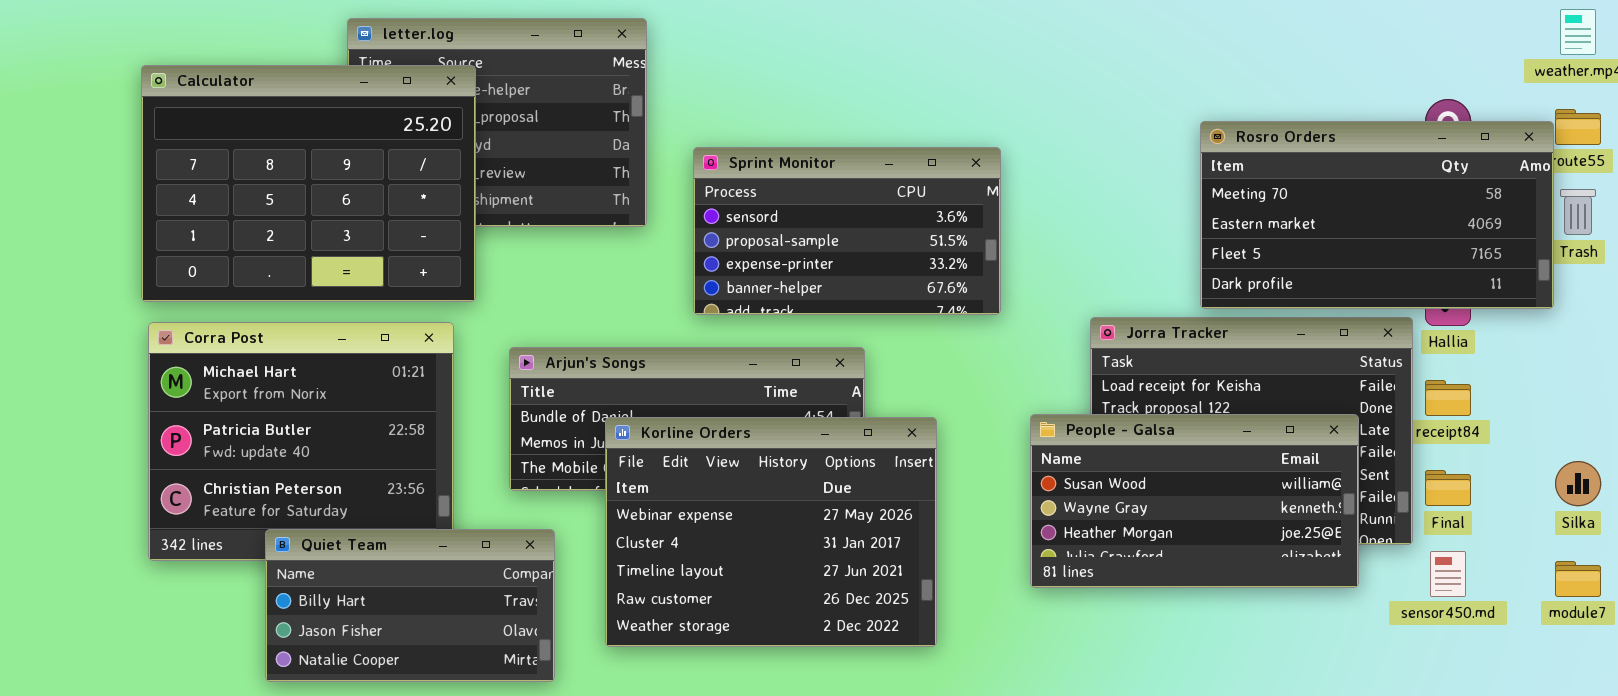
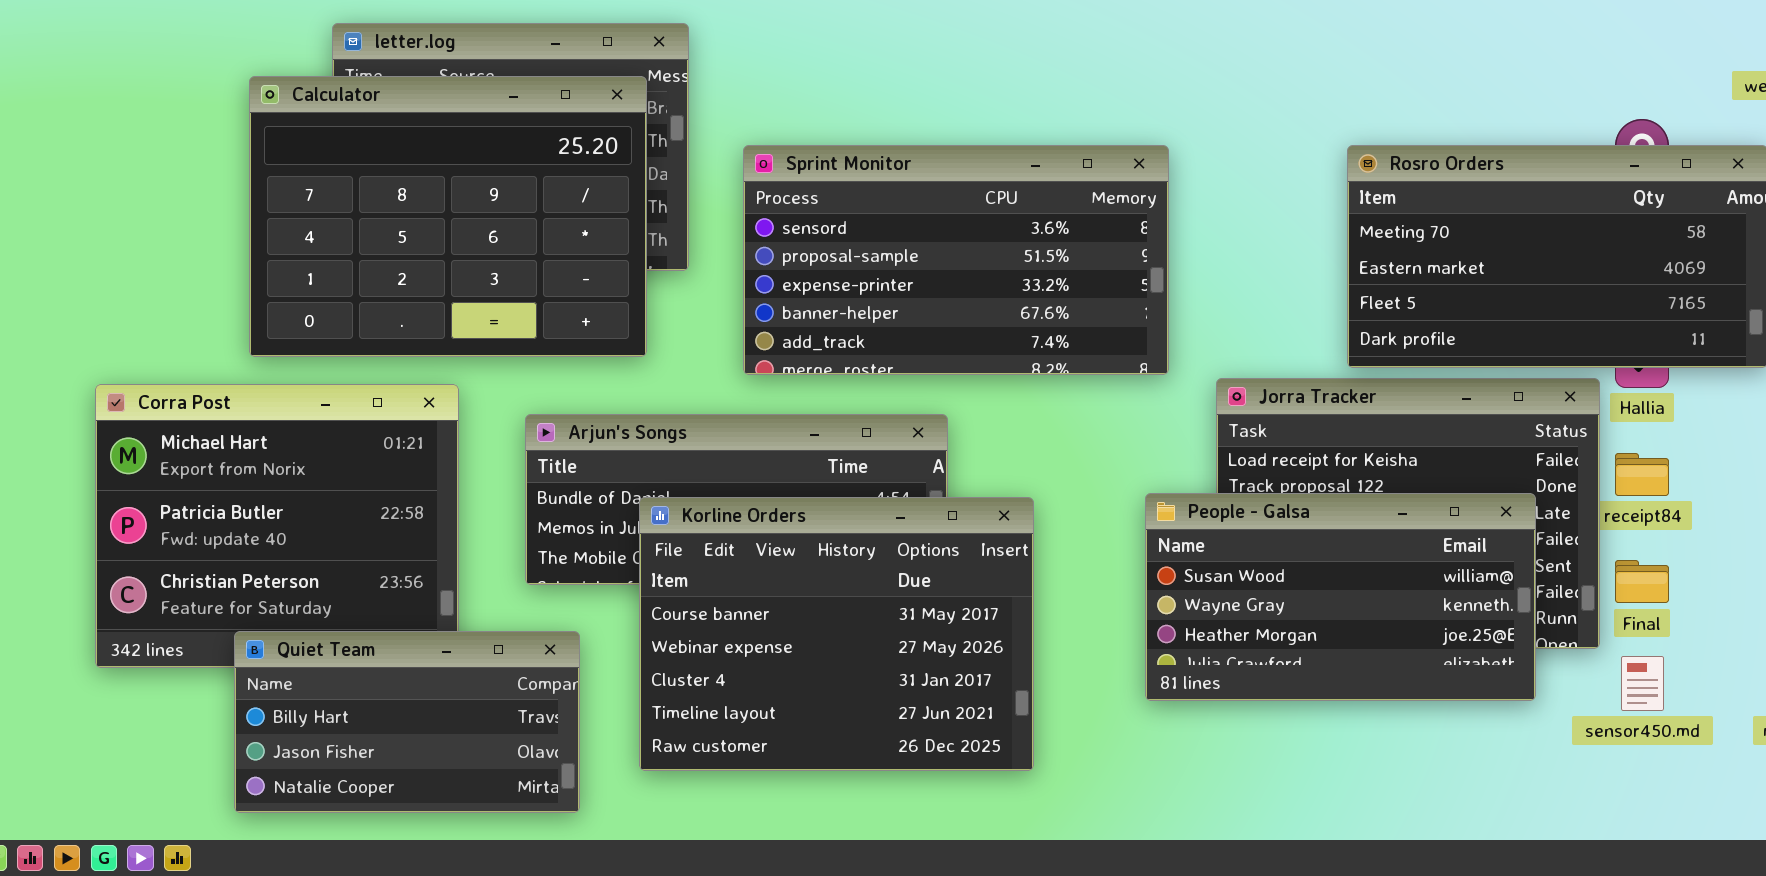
Calculator: [141,65,476,302] -> [249,76,647,357], moved
Sprint Monitor: [693,147,1001,315] -> [743,145,1169,375], resized
Korline Orders: [605,417,937,647] -> [639,497,1034,771], scrolled up 1 row

